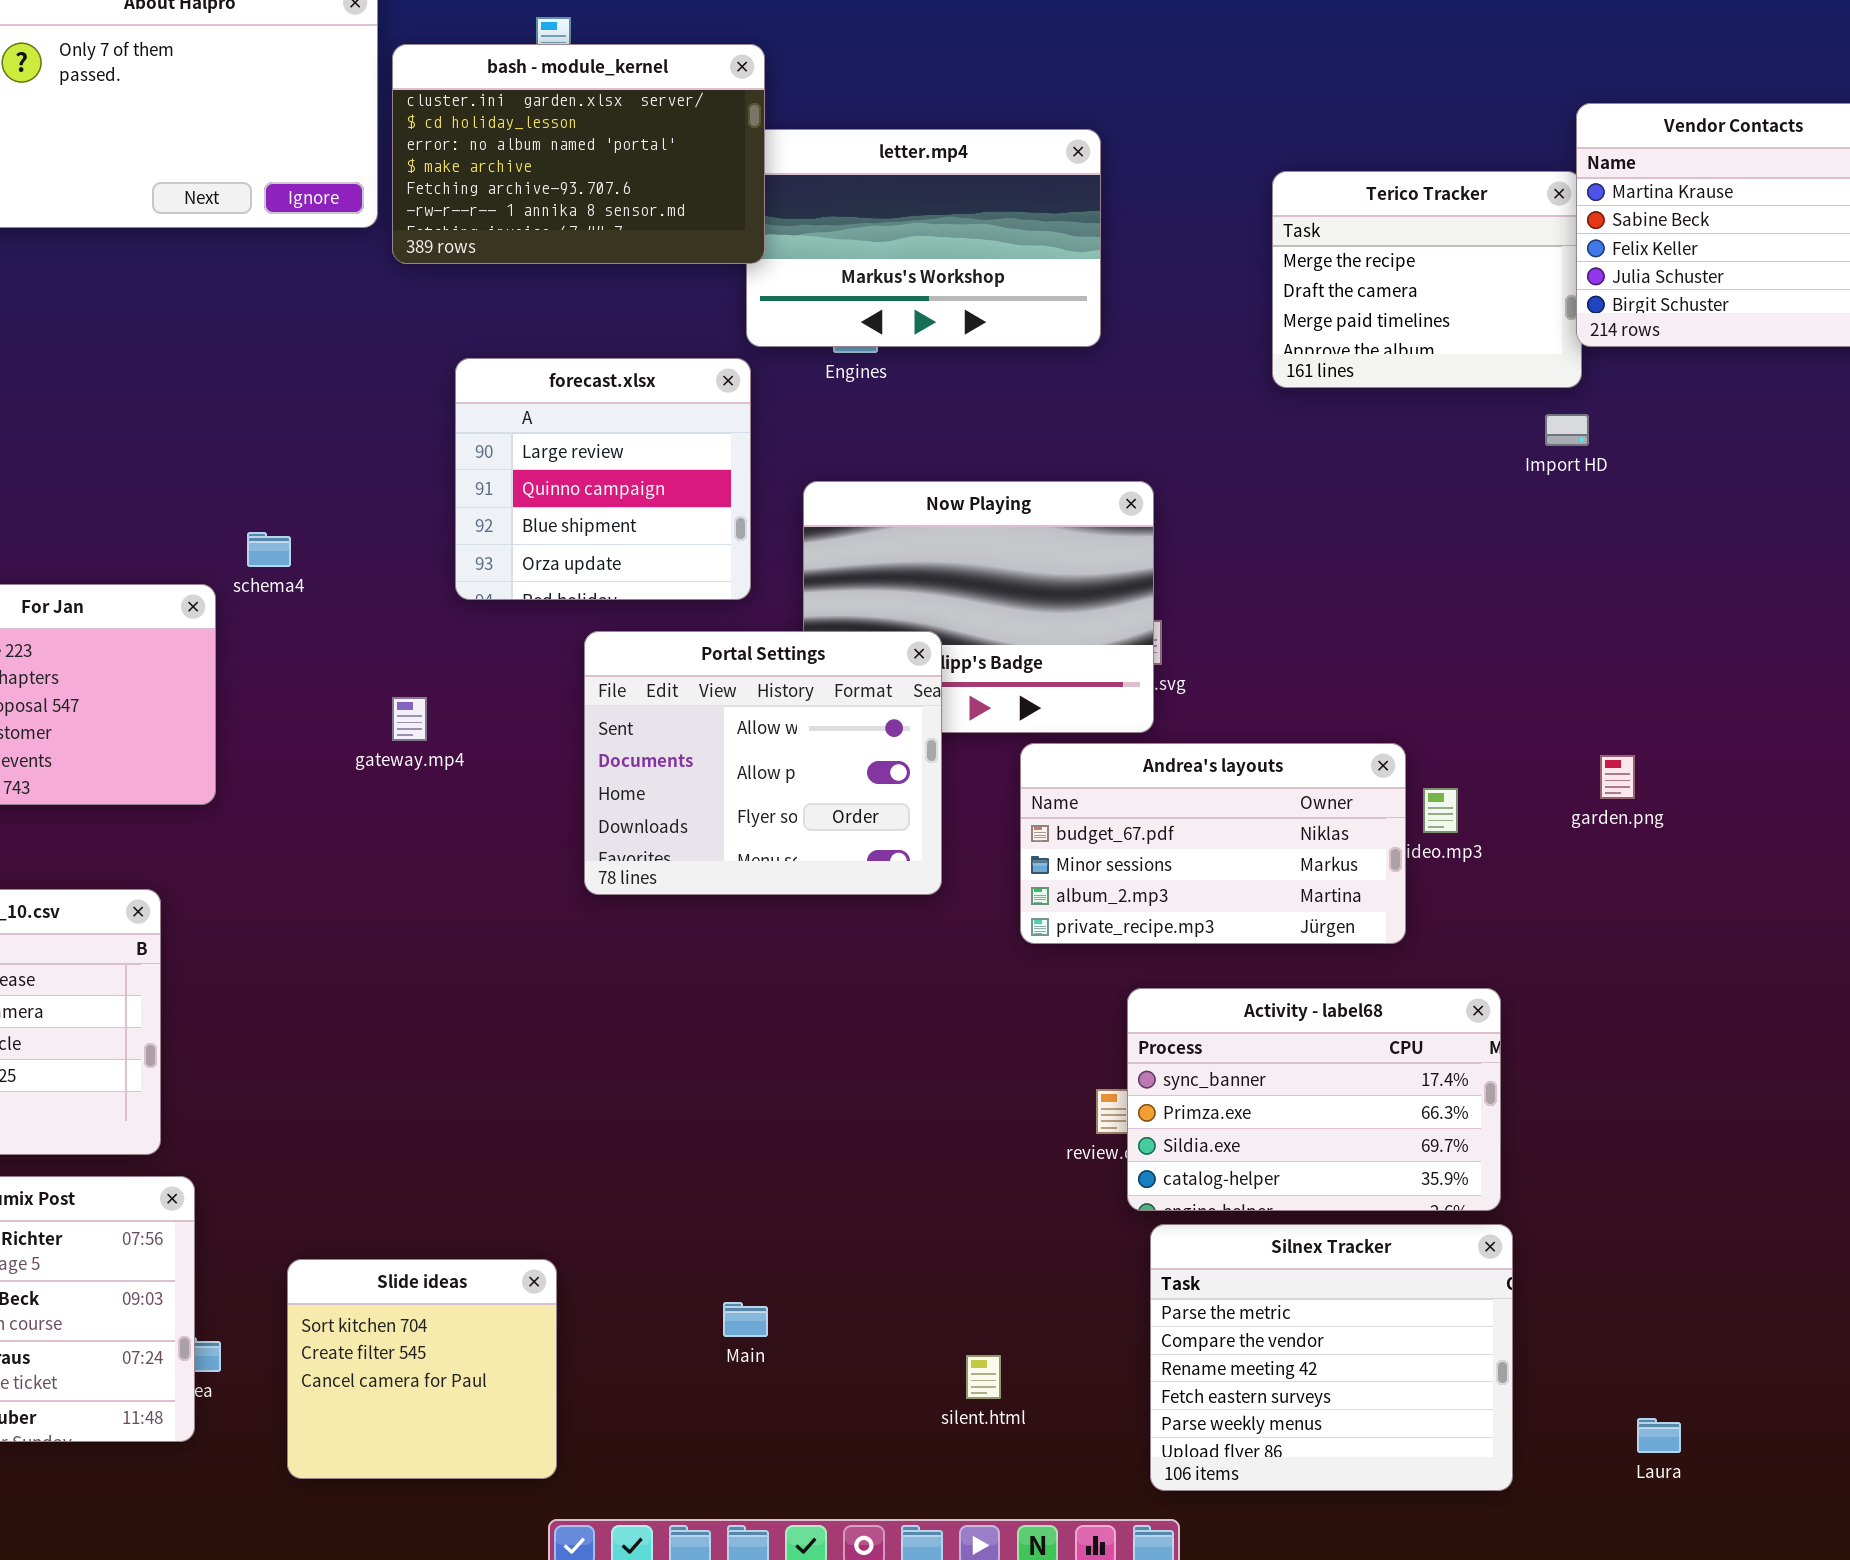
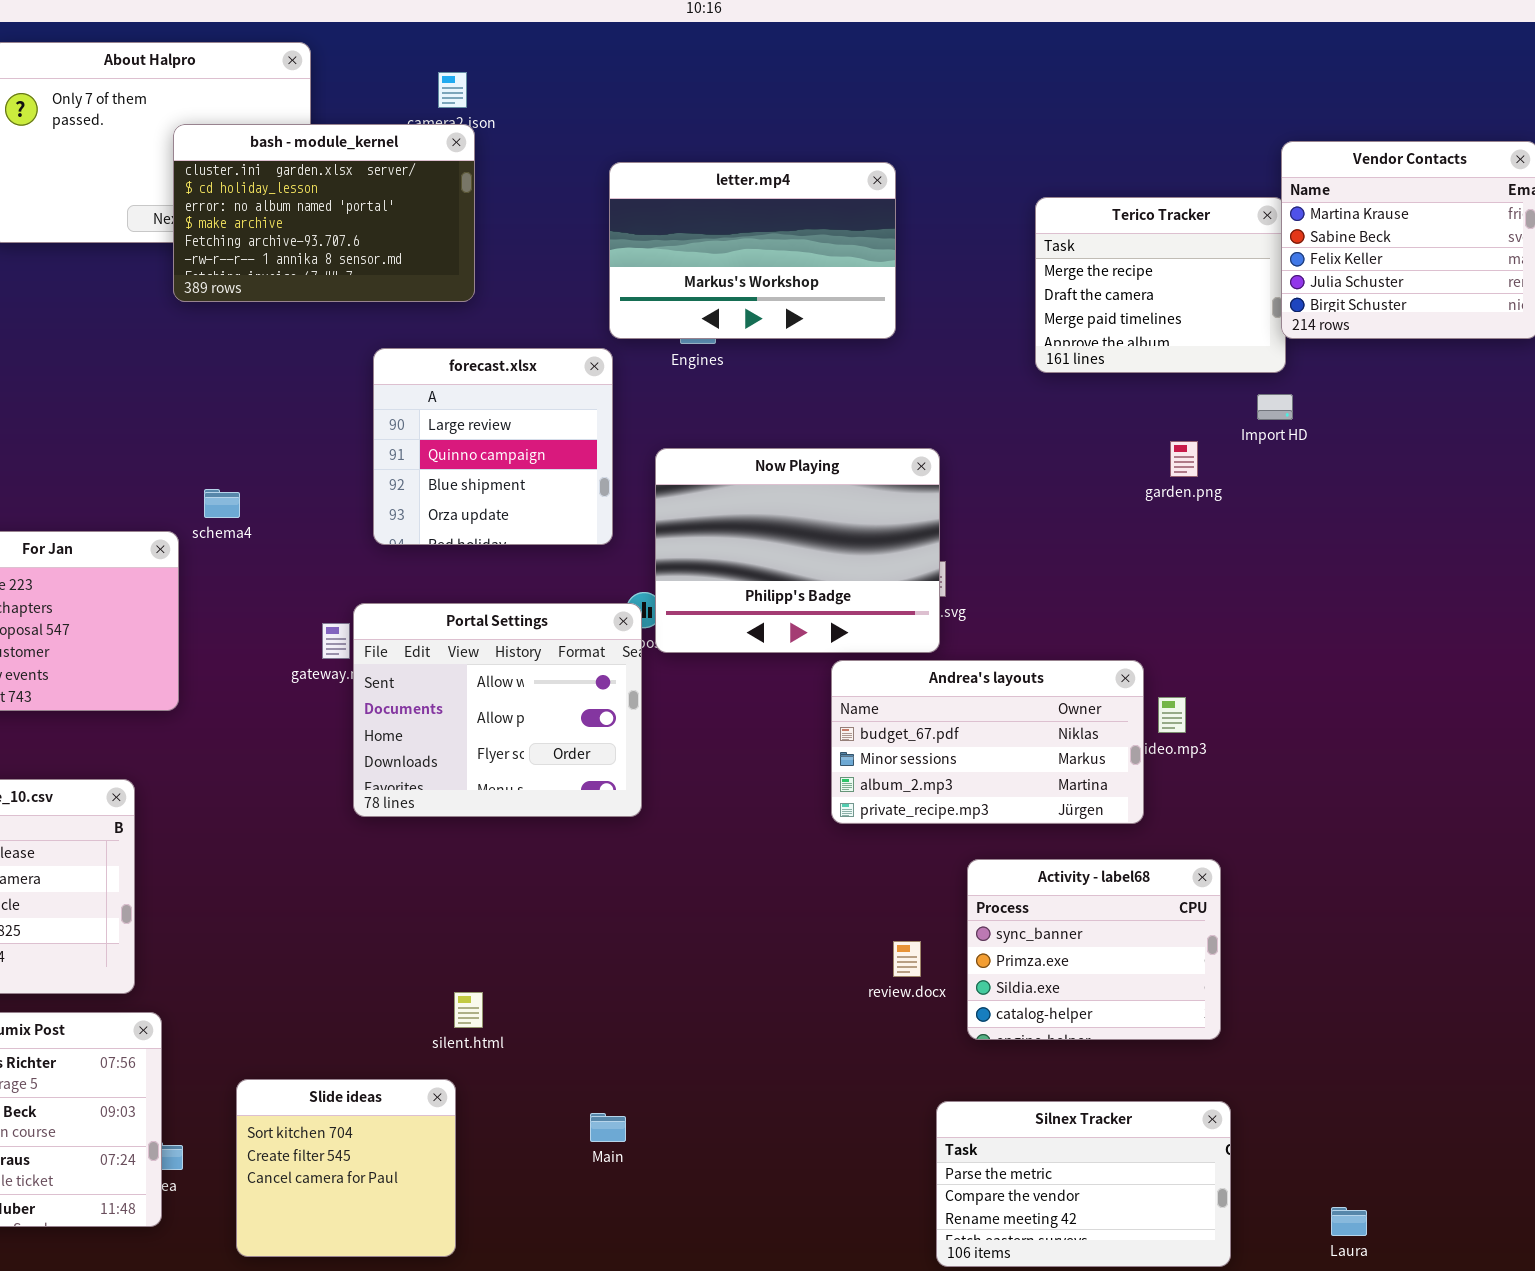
bash - module_kernel: [392,44,765,264] -> [173,124,475,302], moved
Portal Settings: [584,631,942,895] -> [353,603,642,817], moved
garden.png: [1600,755,1635,799] -> [1170,441,1198,477], moved
Activity - label68: [1127,988,1501,1211] -> [967,859,1221,1040], resized
Silnex Tracker: [1150,1224,1513,1491] -> [936,1101,1231,1267], resized
silent.html: [966,1355,1001,1399] -> [454,992,483,1028], moved

